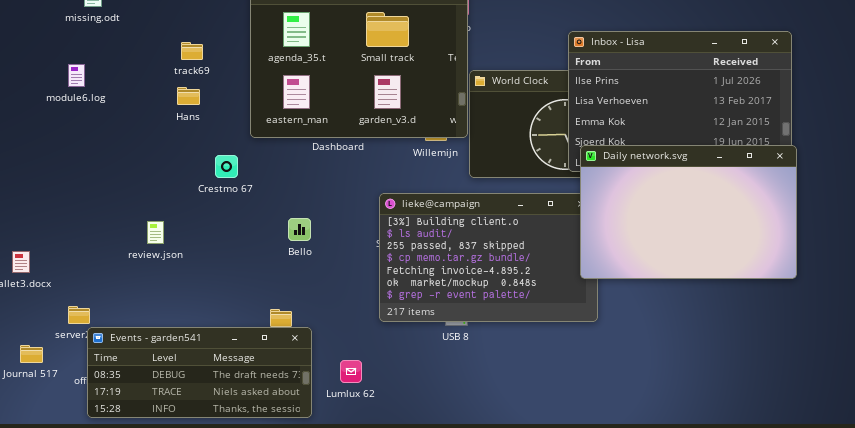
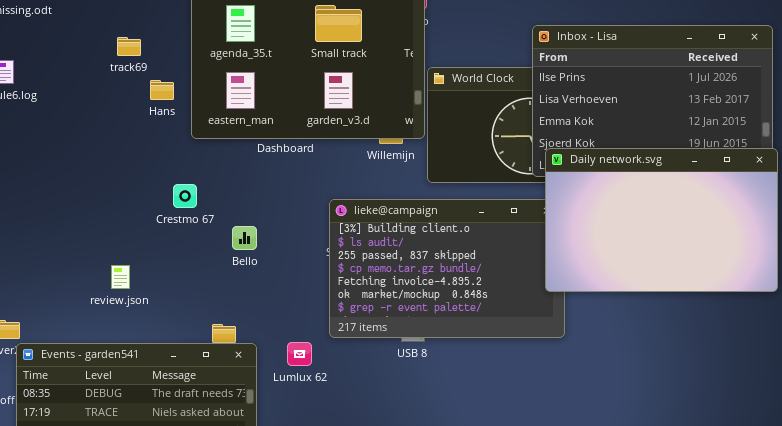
Hans: [177,87,200,105] -> [150,80,174,100], moved
Crestmo 67: [215,155,238,178] -> [173,184,197,208], moved
review.json: [147,221,164,244] -> [111,265,130,289], moved
Lumlux 62: [340,360,362,383] -> [287,342,312,366], moved

